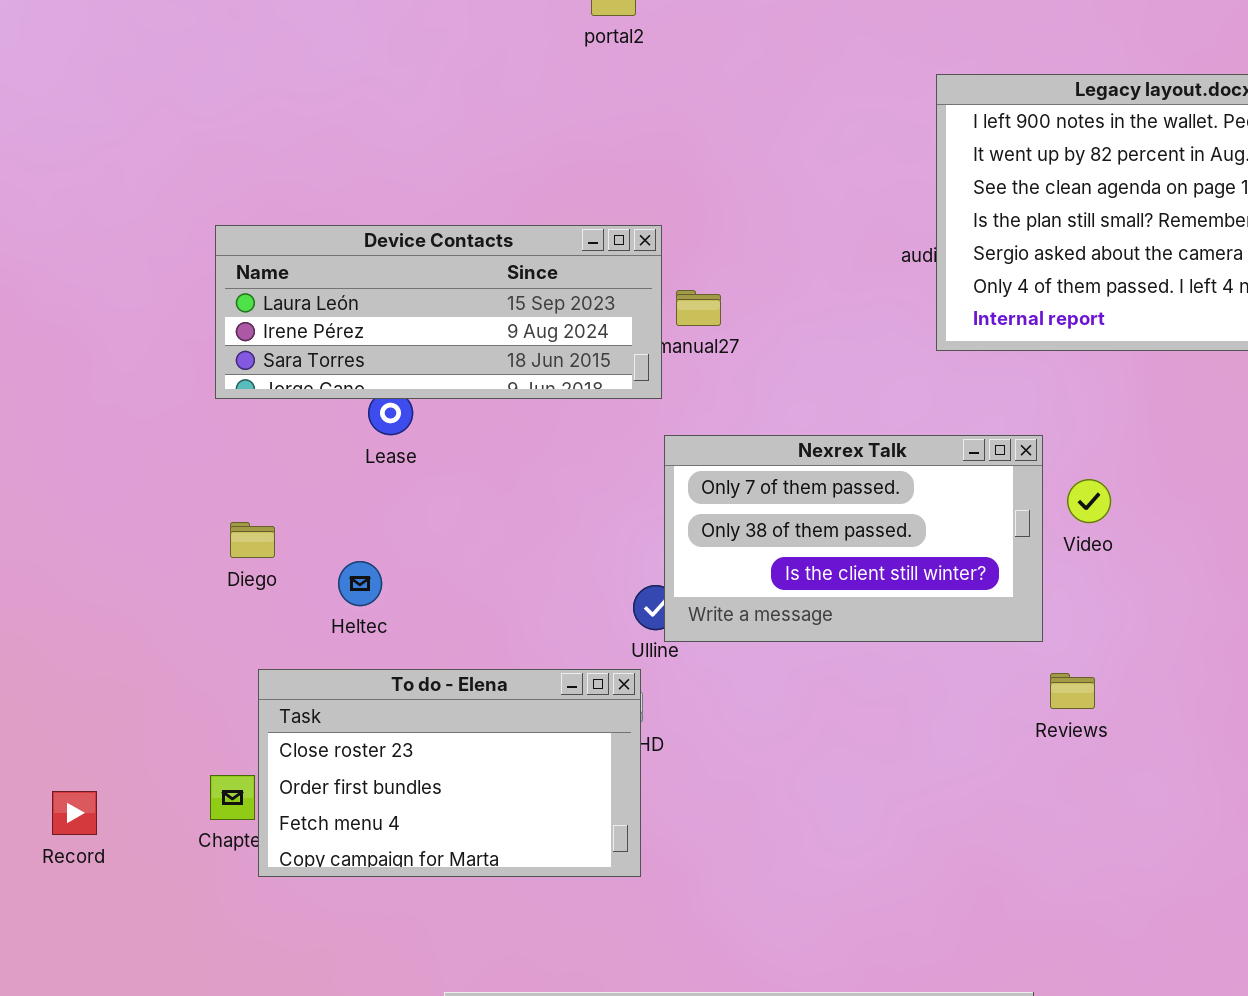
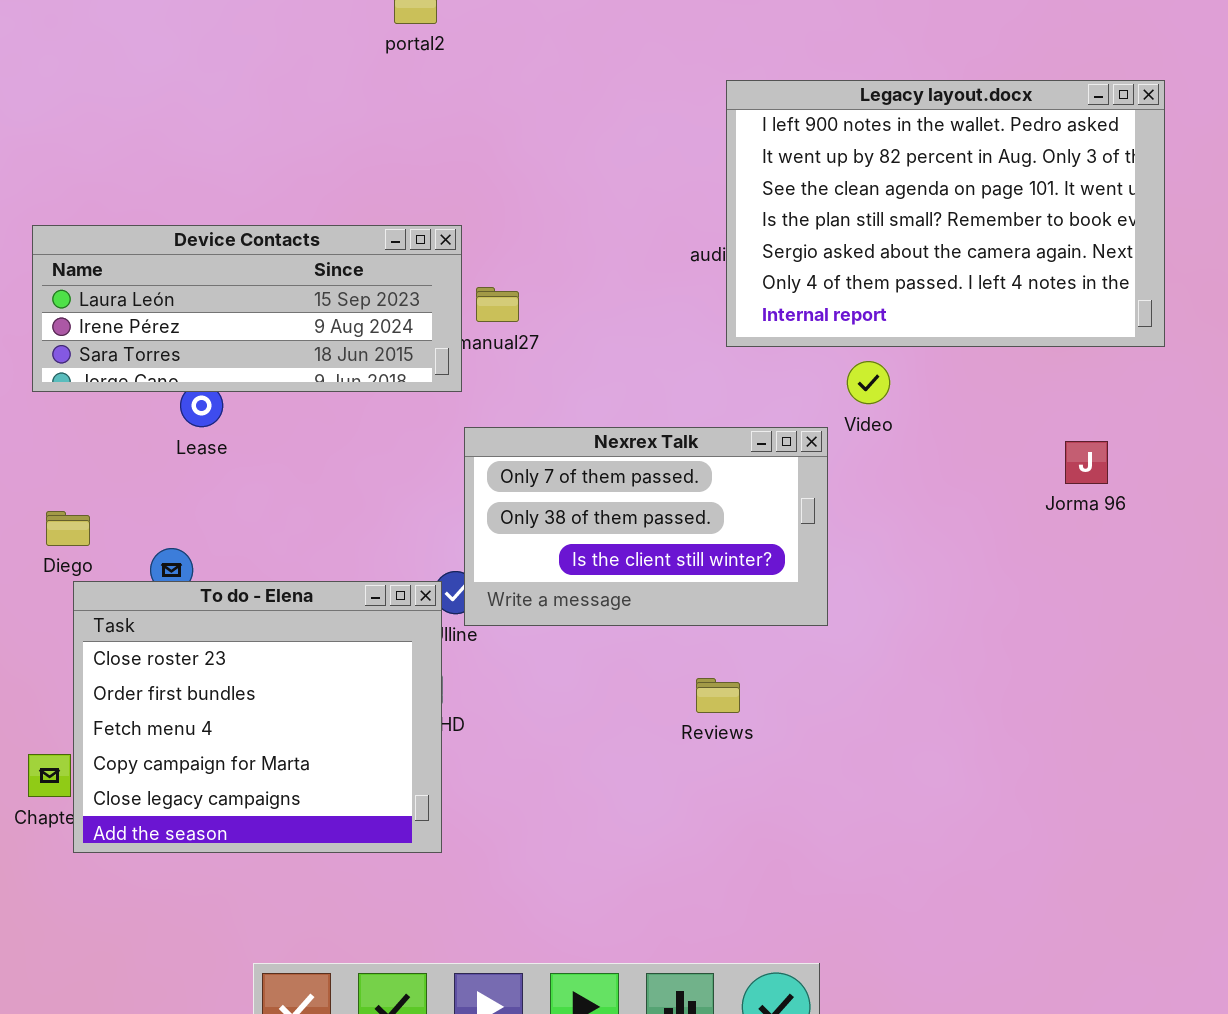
Video: [1067,479,1111,523] -> [847,361,890,404], moved
To do - Elena: [258,669,641,877] -> [73,581,442,853], resized
Reviews: [1050,673,1095,709] -> [696,678,740,713], moved

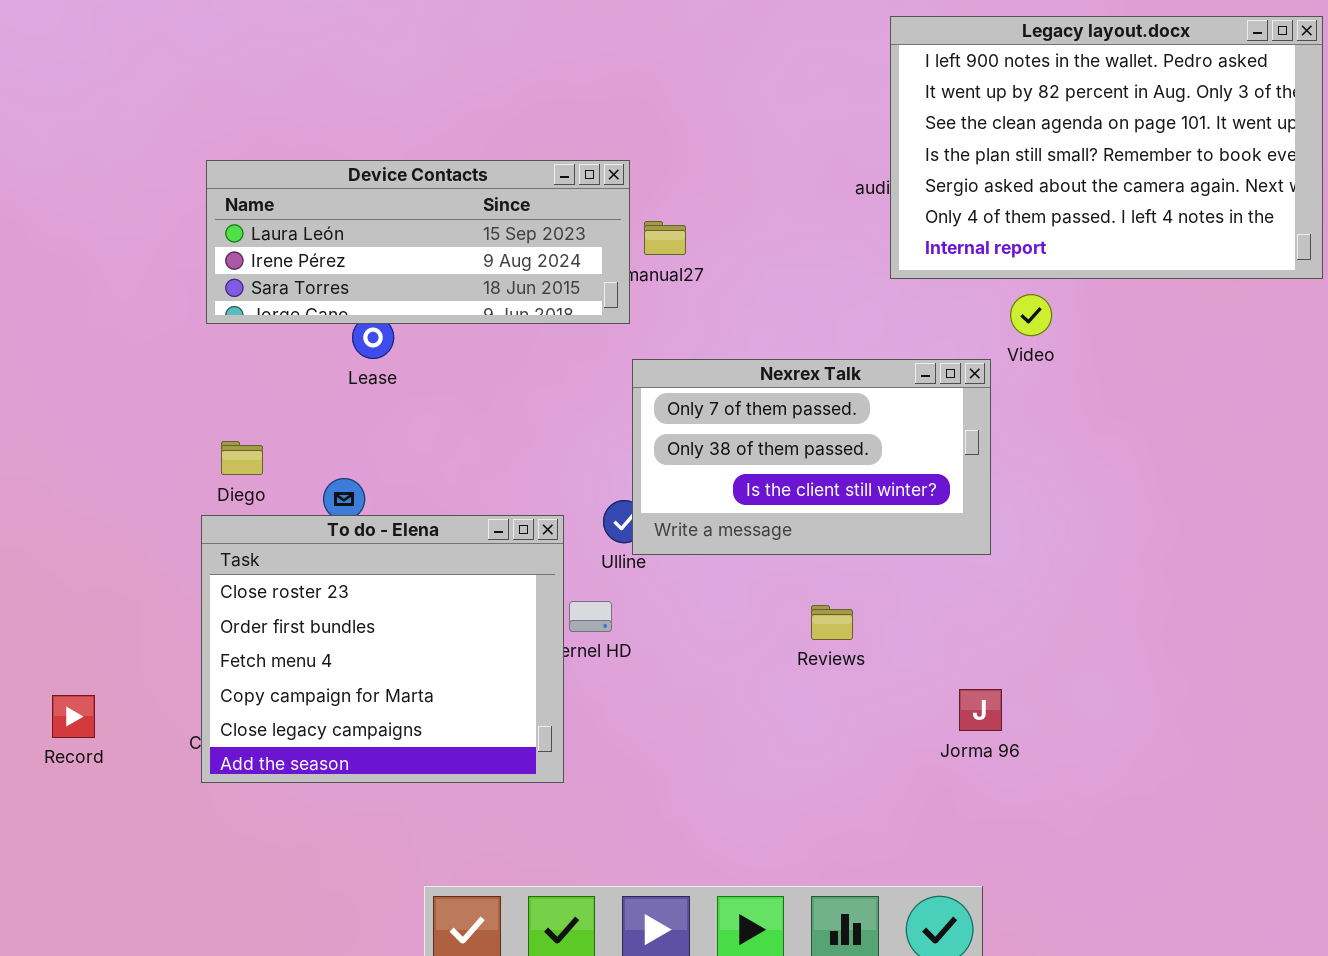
Jorma 96: [1065,441,1108,484] -> [959,689,1002,731], moved
To do - Elena: [73,581,442,853] -> [201,515,564,783], moved
Reviews: [696,678,740,713] -> [811,605,853,640], moved

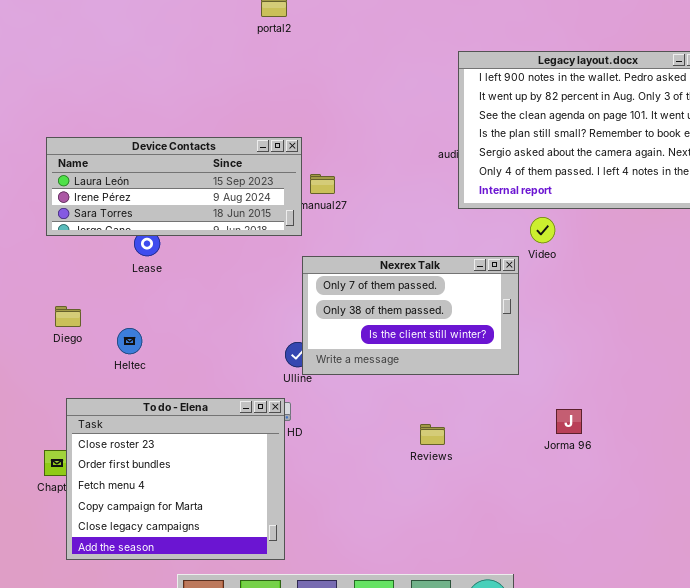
To do - Elena: [201,515,564,783] -> [66,398,285,560], moved
Reviews: [811,605,853,640] -> [420,424,445,445], moved
Jorma 96: [959,689,1002,731] -> [556,409,582,434], moved

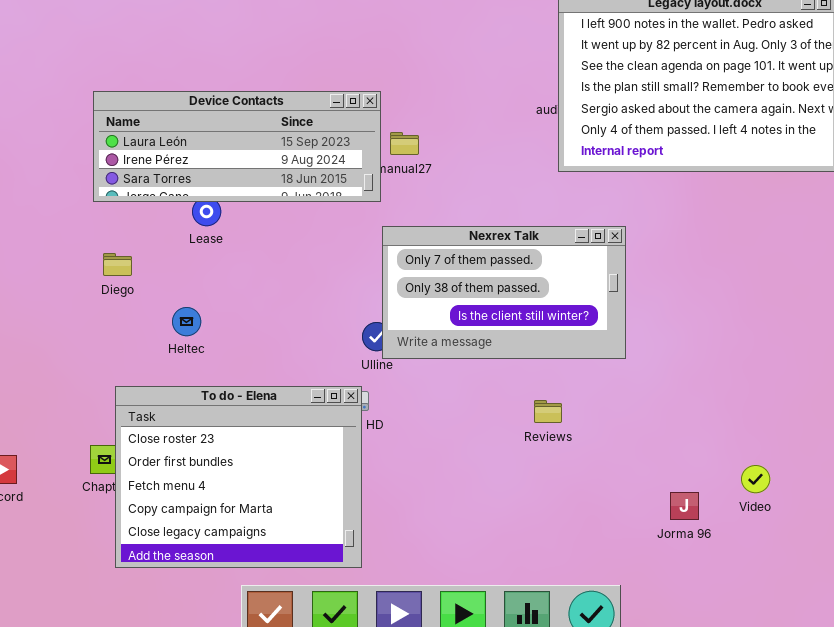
Video: [530,217,555,243] -> [741,465,770,493], moved
Diego: [55,306,81,327] -> [103,253,132,276], moved
Jorma 96: [556,409,582,434] -> [670,492,699,520], moved
Reviews: [420,424,445,445] -> [534,400,562,423], moved

